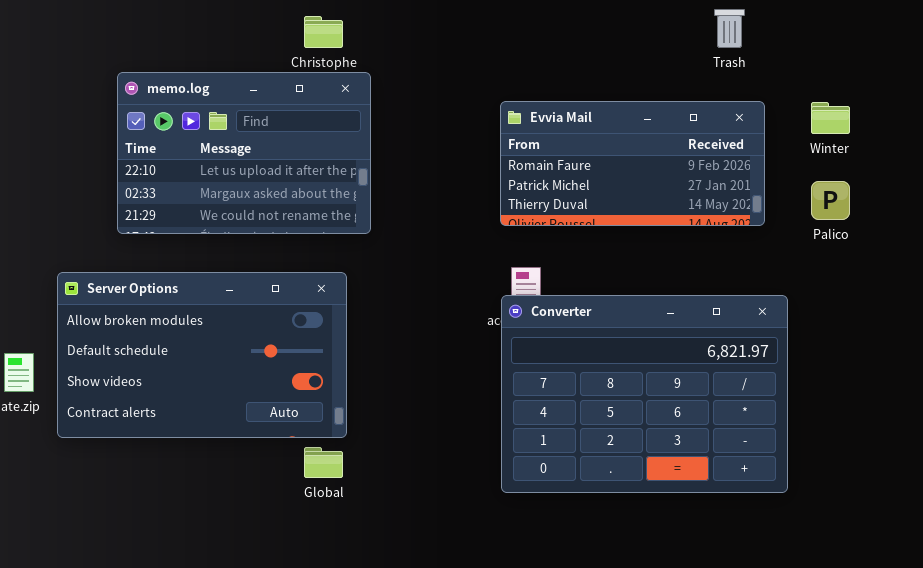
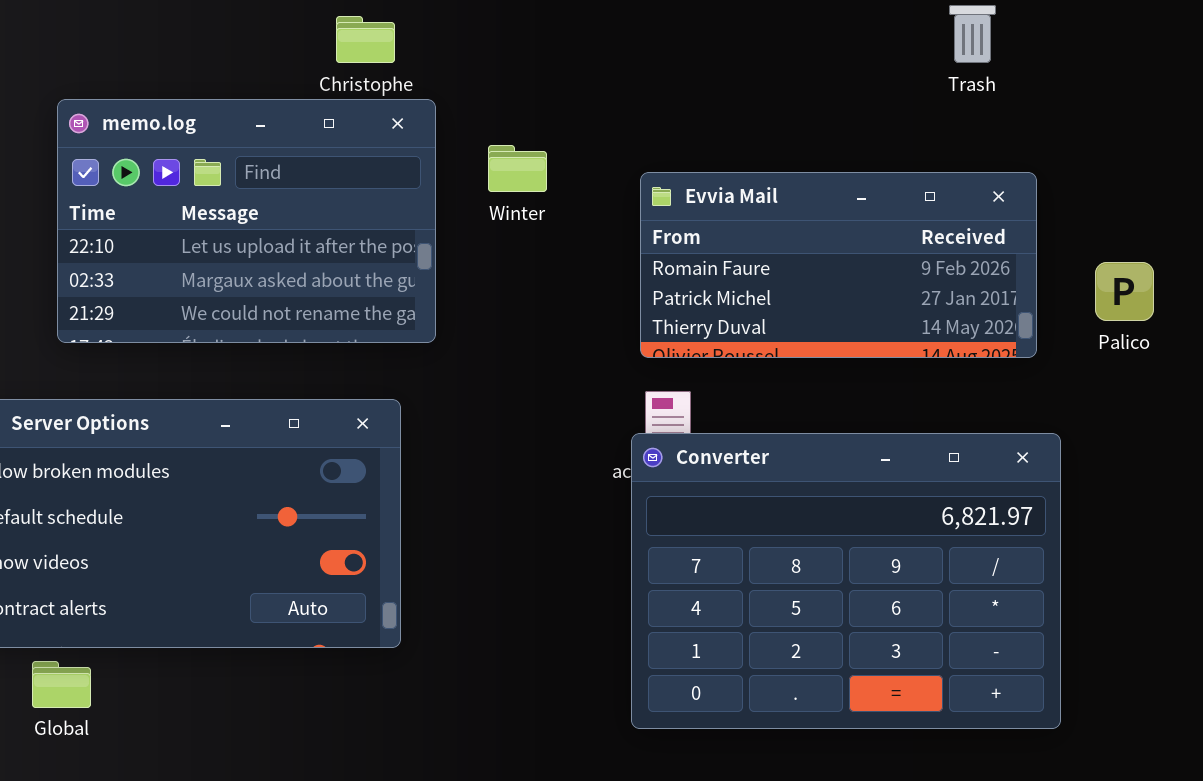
Evvia Mail: [500,101,765,226] -> [640,172,1037,358], moved
Winter: [811,102,850,134] -> [488,145,547,192], moved
Global: [304,447,343,478] -> [32,661,91,708], moved

